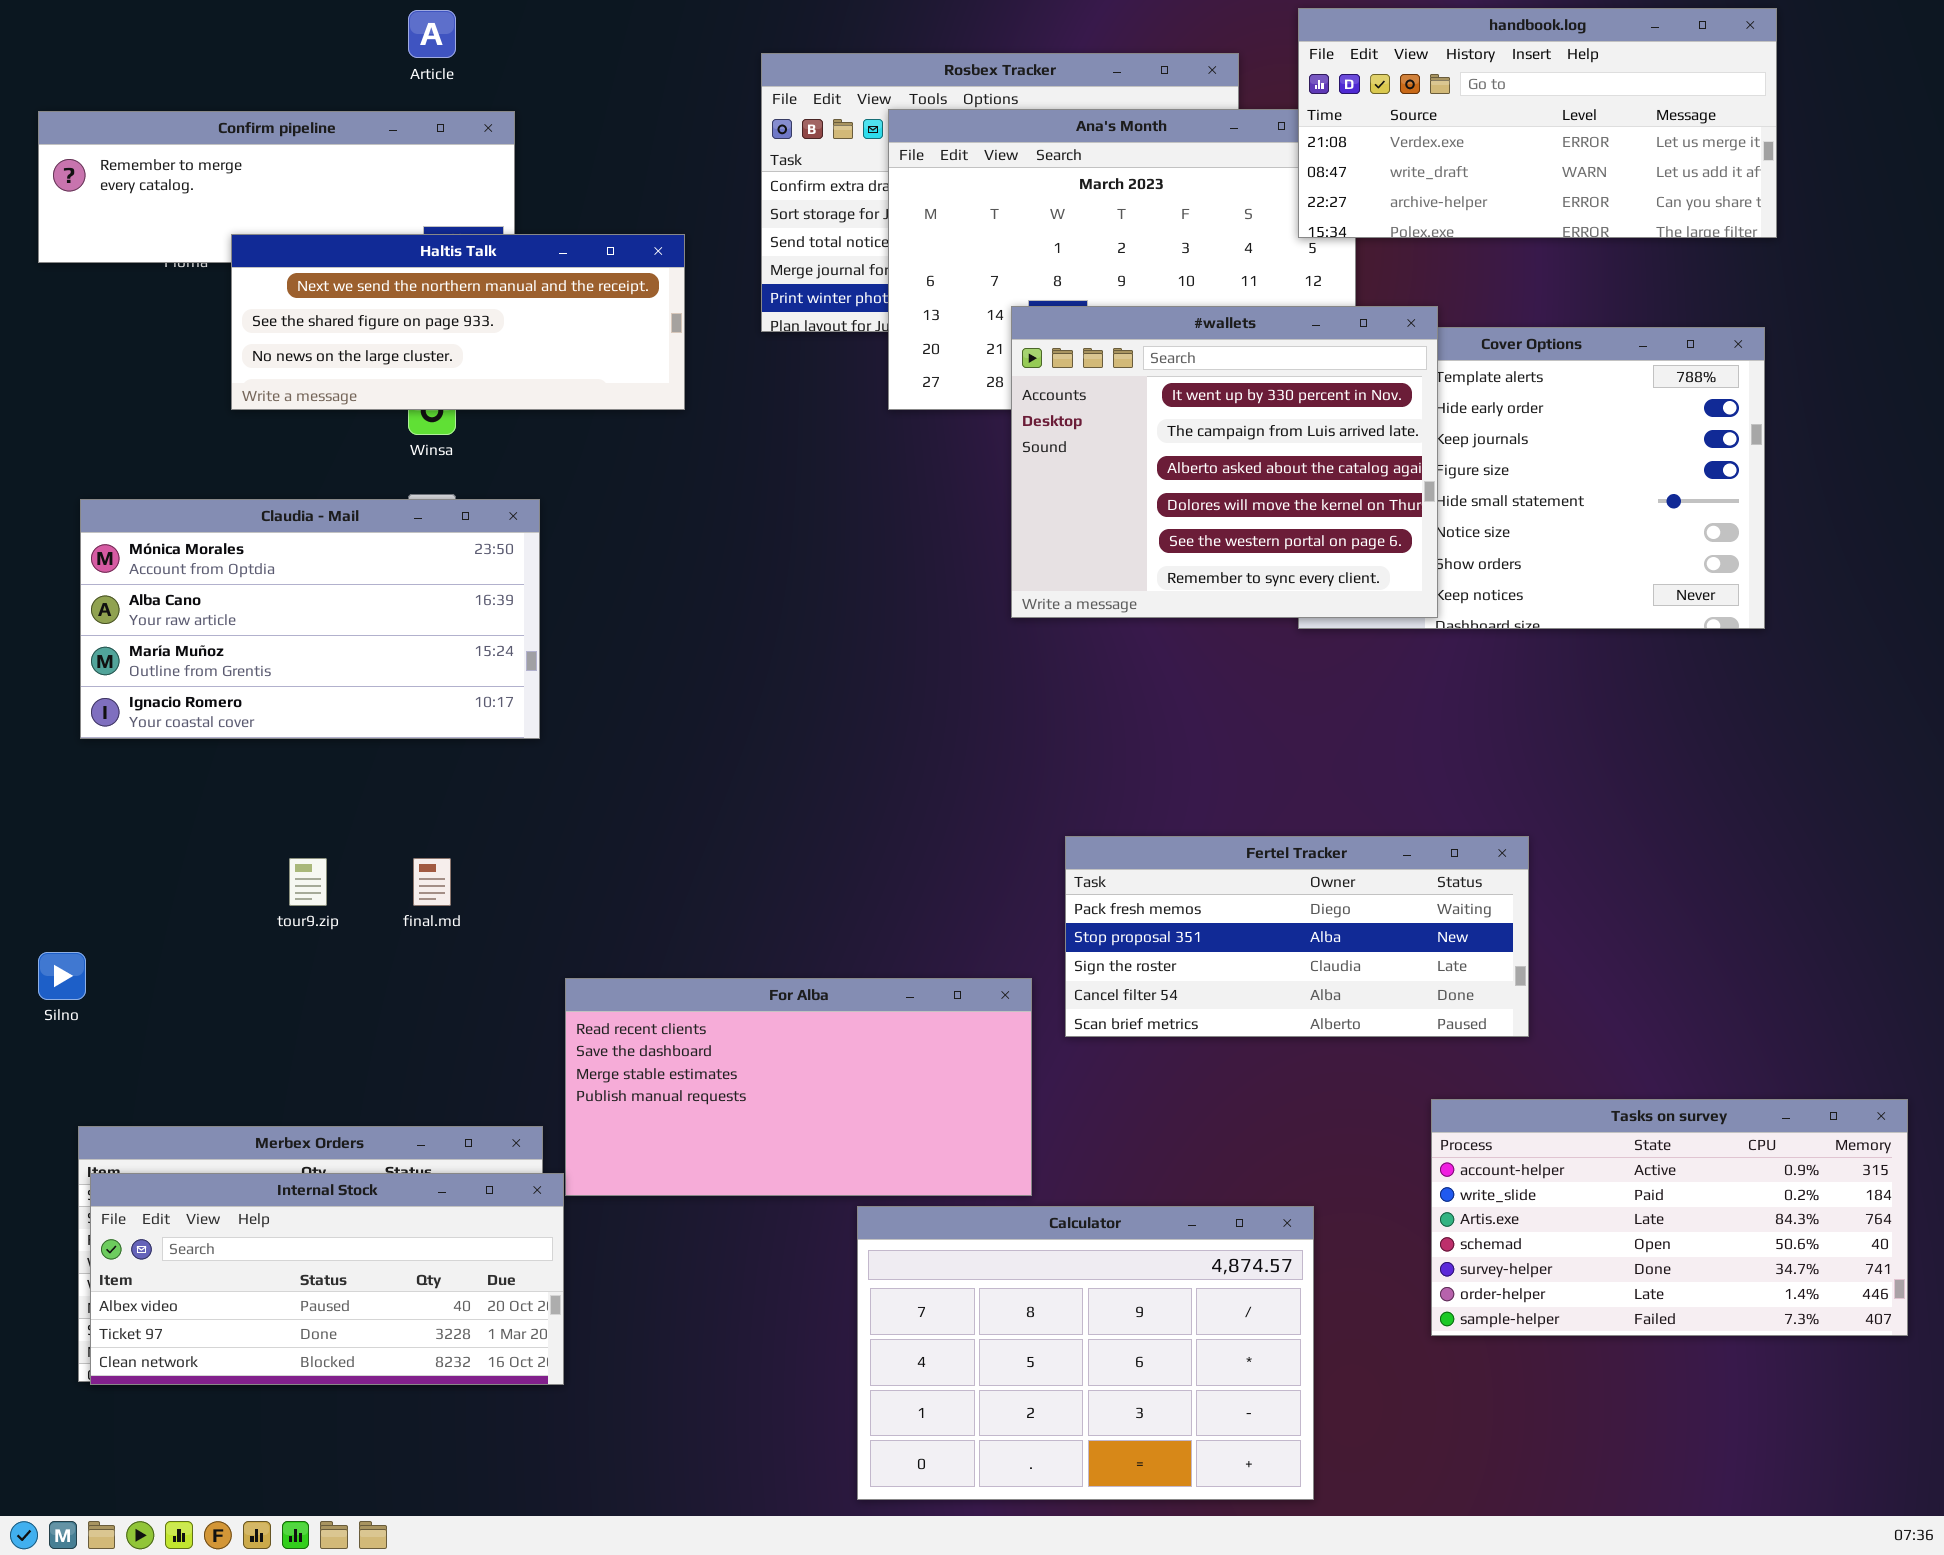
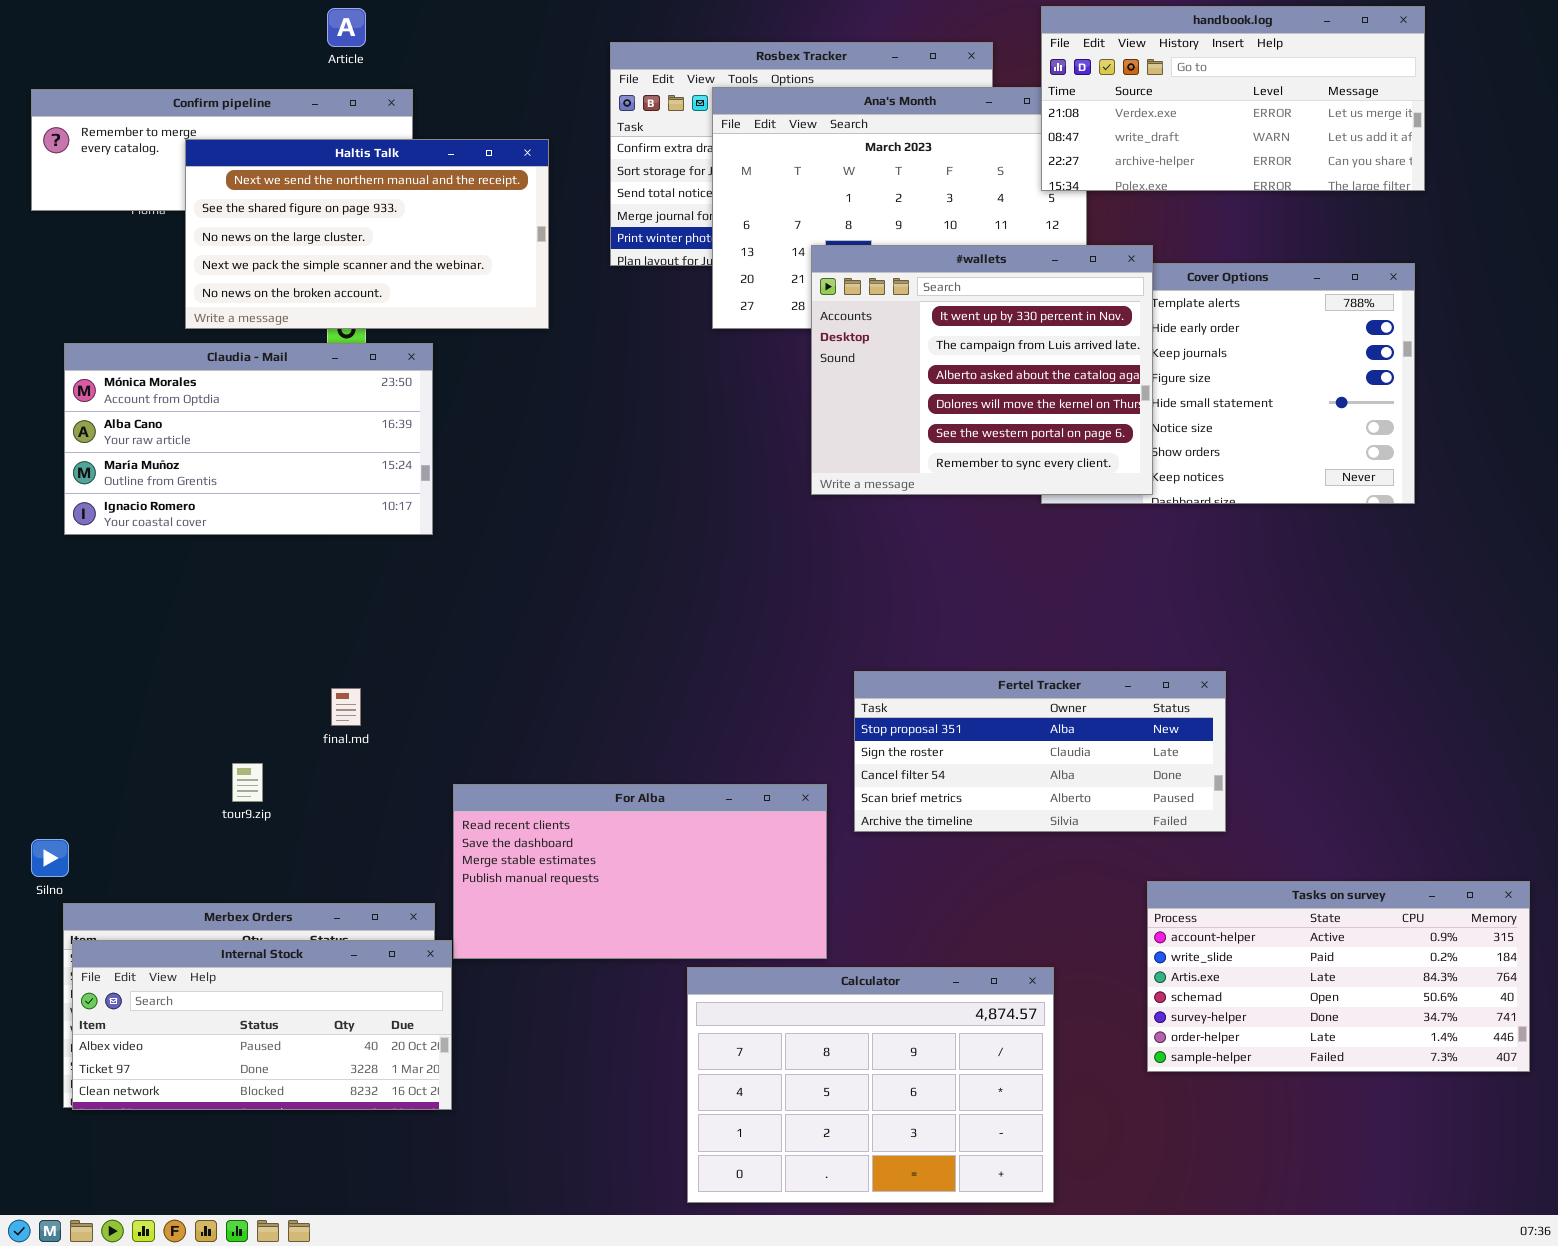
Haltis Talk: [231,234,685,410] -> [185,139,549,329], resized
Claudia - Mail: [80,499,540,739] -> [64,343,433,535], moved
Fertel Tracker: [1065,836,1529,1037] -> [854,671,1226,832], scrolled down 1 row
tour9.zip: [289,858,327,906] -> [232,763,263,802], moved
Silno: [38,952,86,1000] -> [31,839,69,877], moved

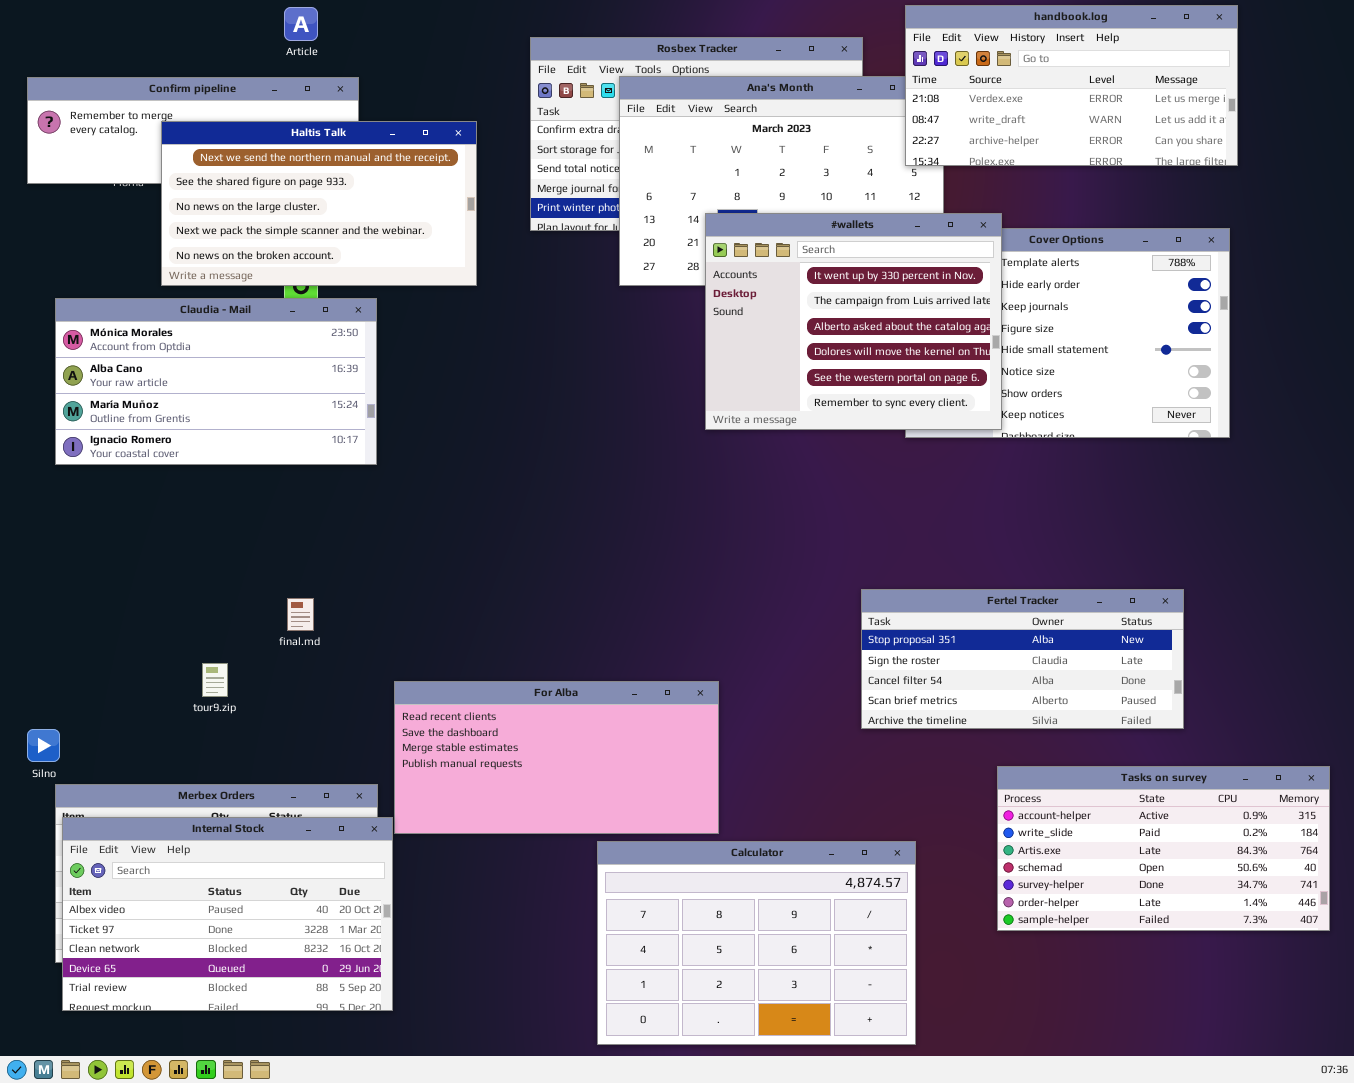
Fertel Tracker: [854,671,1226,832] -> [861,589,1184,729], moved
Internal Stock: [72,940,452,1110] -> [62,817,393,1011], resized

